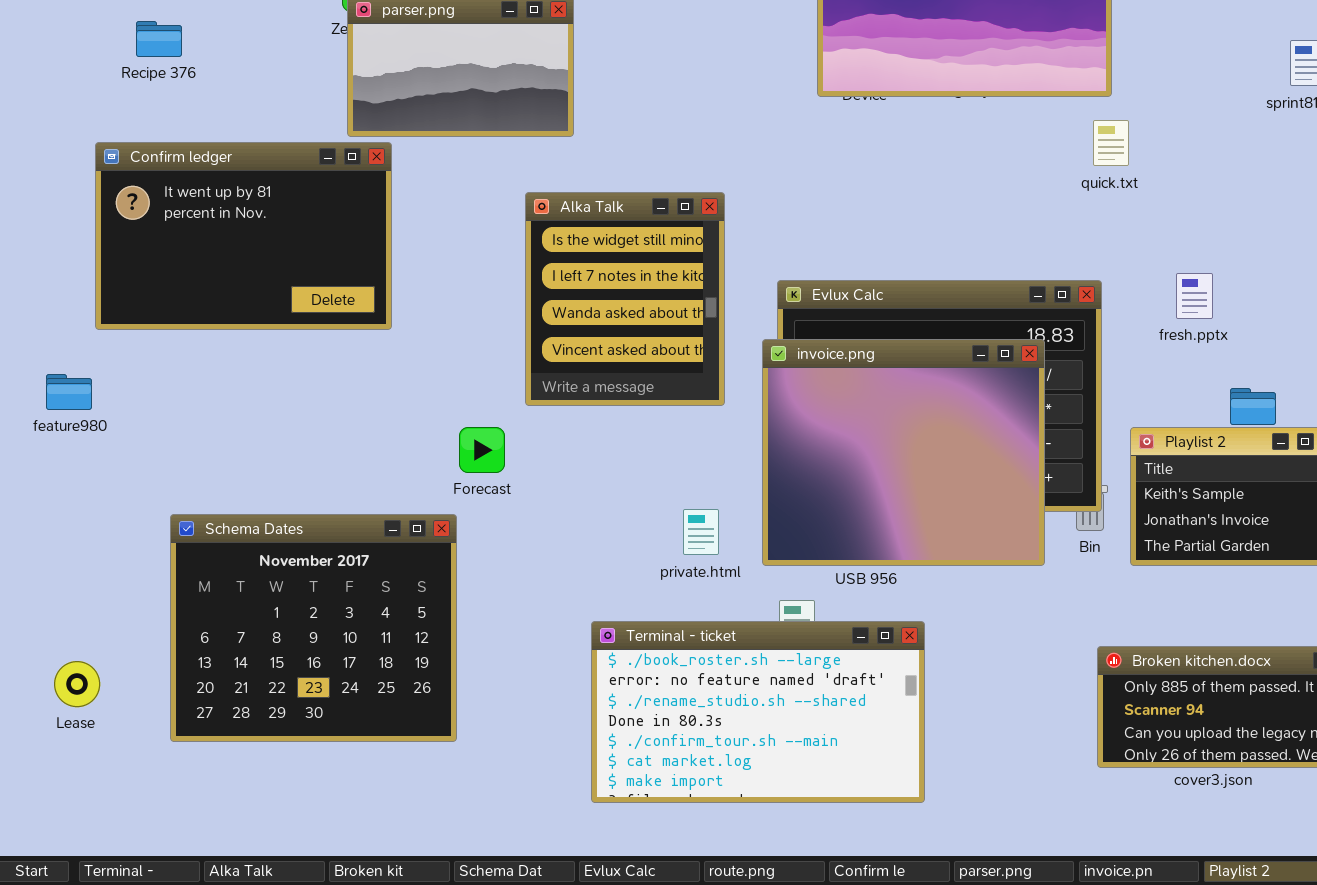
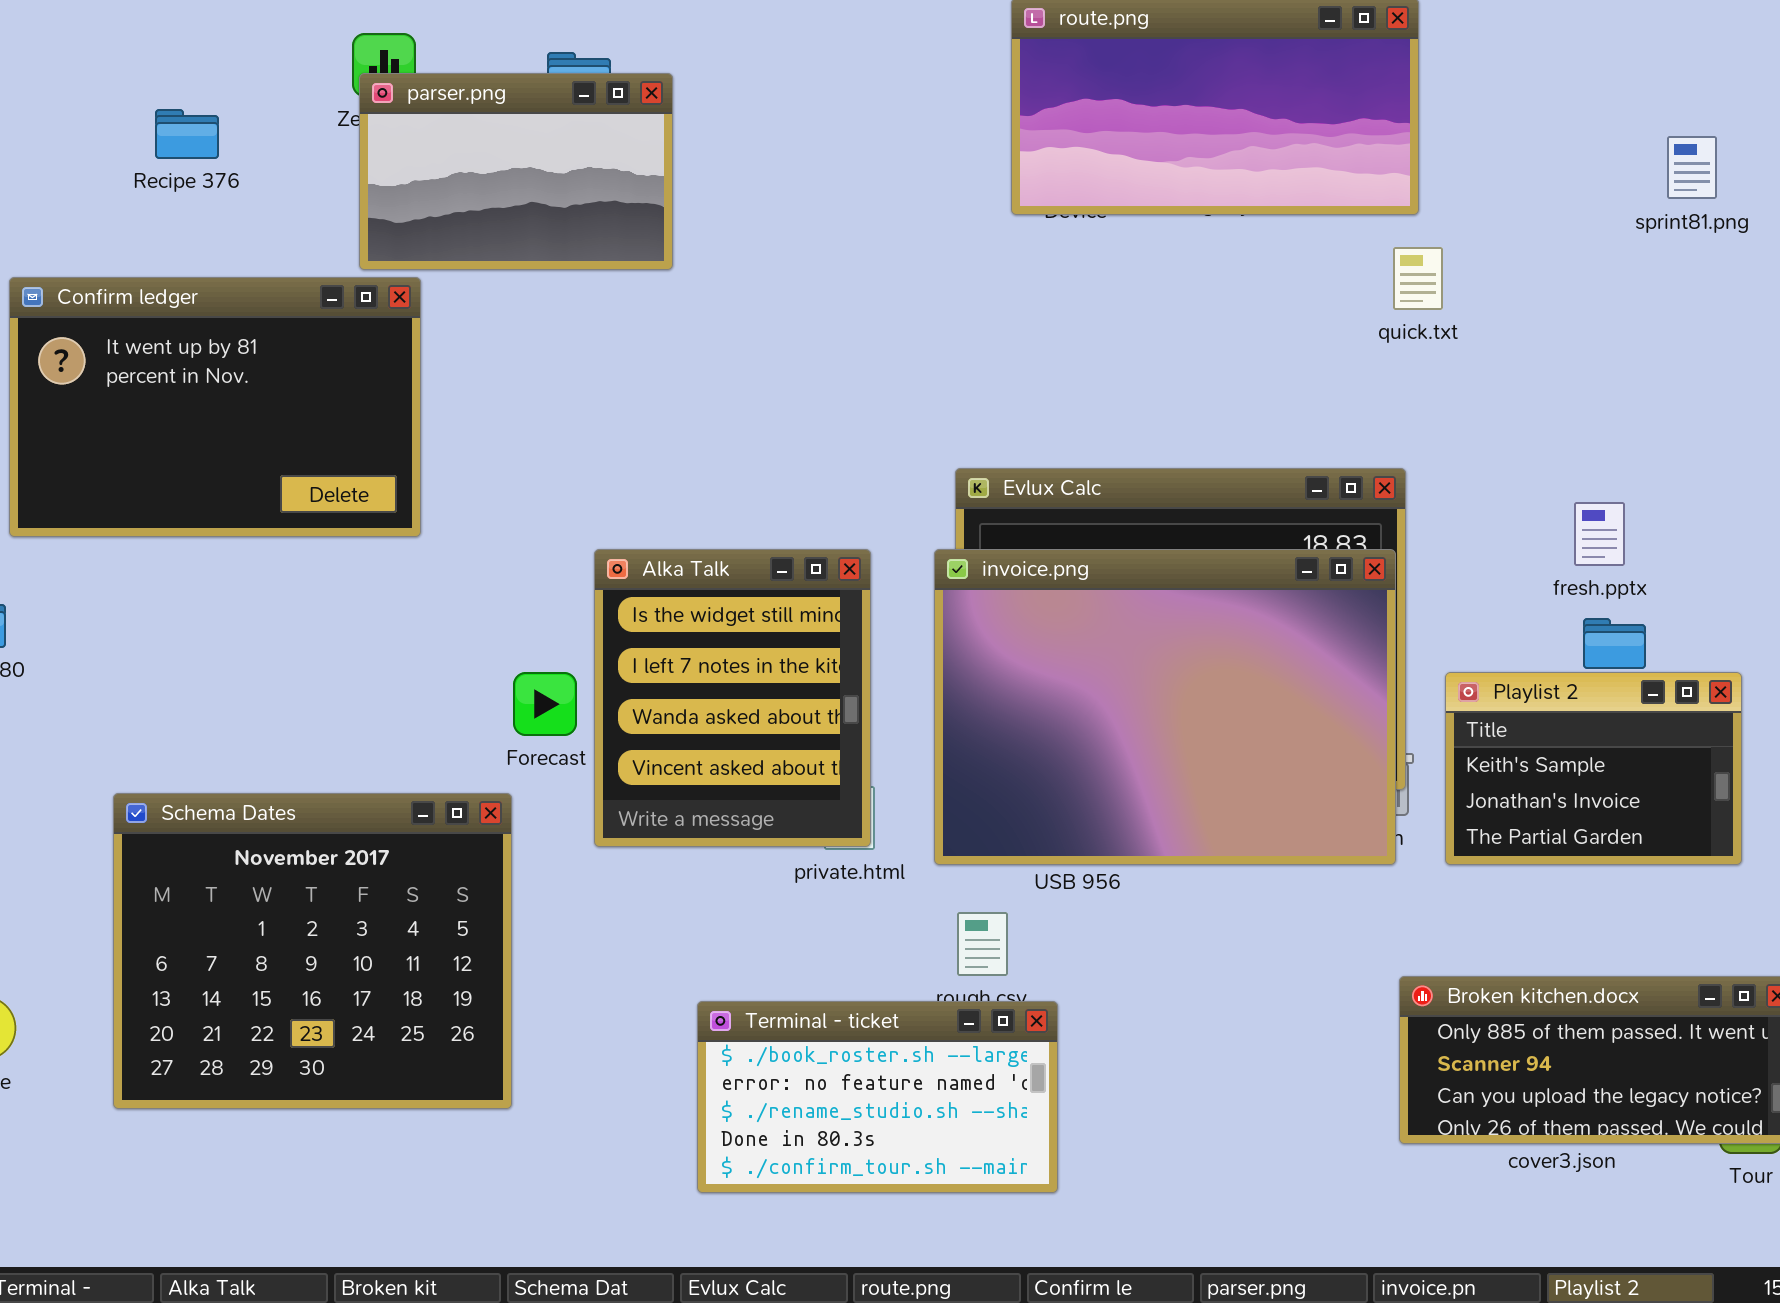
Recipe 376: [136,21,182,57] -> [155,109,219,159], moved
Alka Talk: [525,192,725,406] -> [594,549,871,847], moved
fresh.pptx: [1176,273,1213,319] -> [1574,502,1625,566], moved
invoice.png: [762,339,1045,566] -> [934,549,1396,865], resized
Terminal - ticket: [591,621,925,803] -> [697,1001,1058,1193], resized

